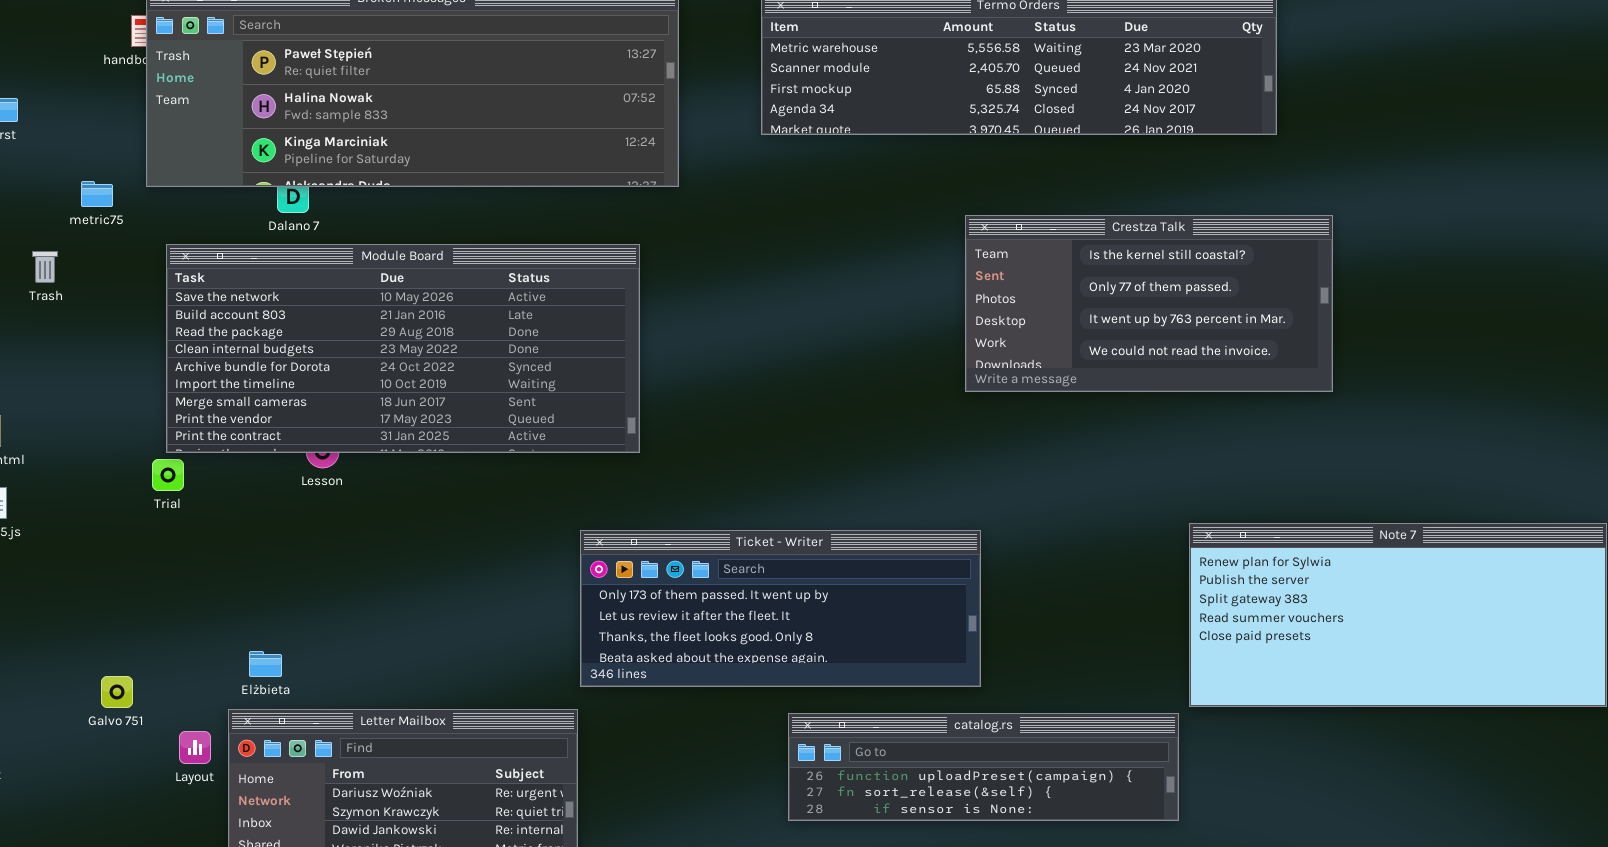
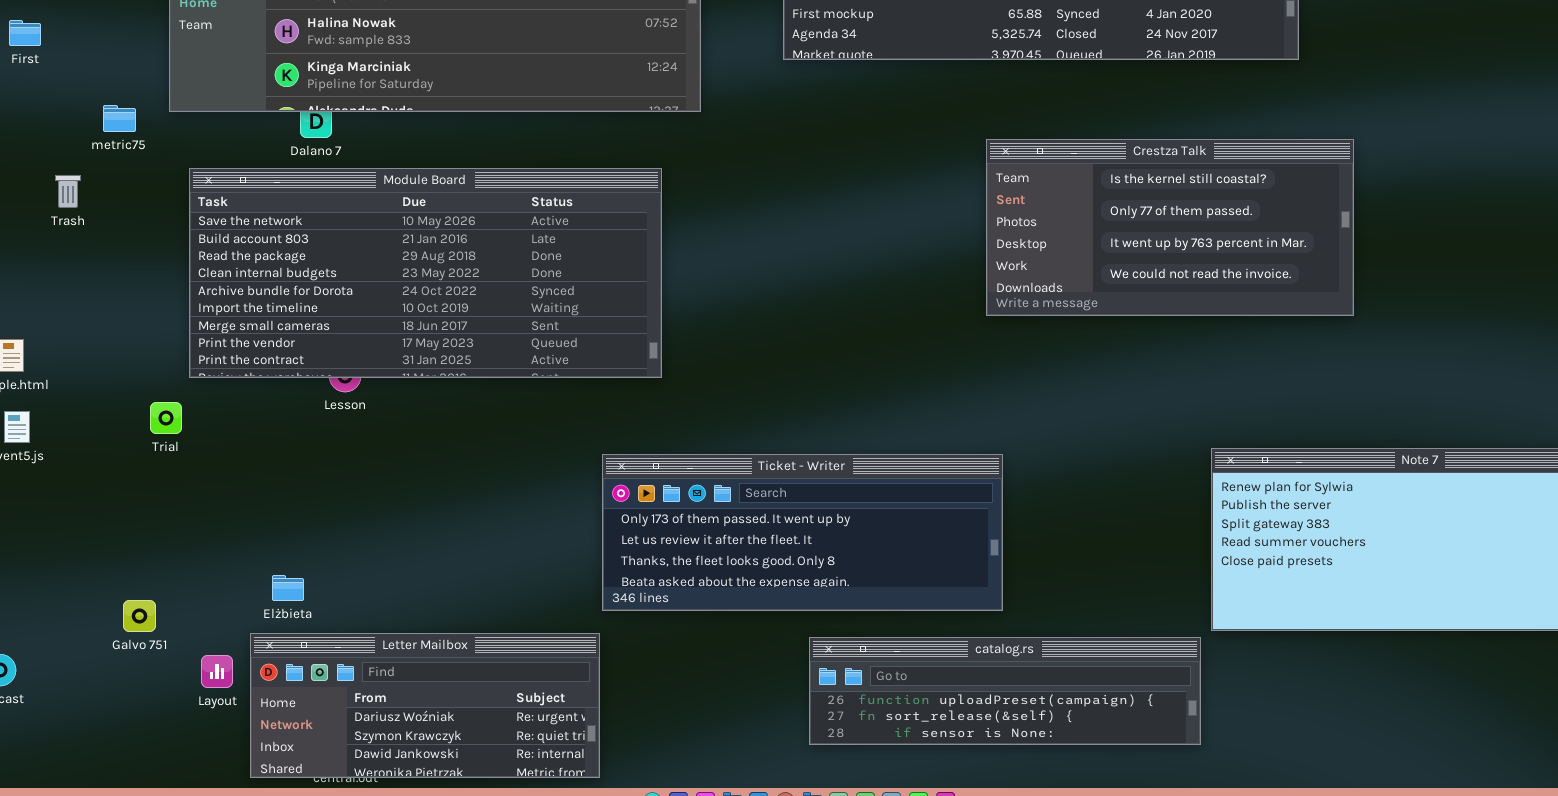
Trial: [152,459,184,491] -> [150,402,182,434], moved

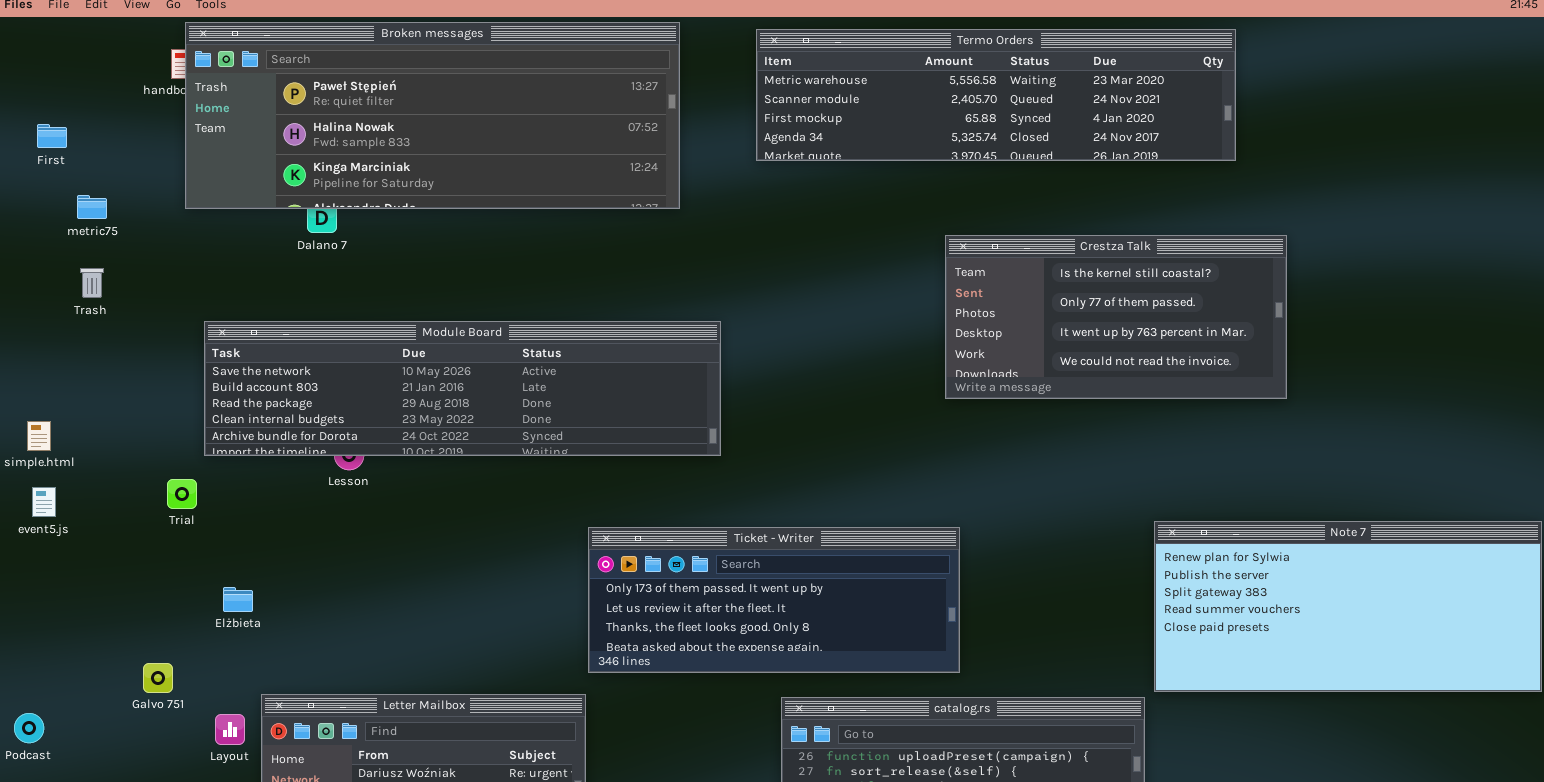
metric75: [103,105,136,132] -> [77,195,107,219], moved
Module Board: [189,168,662,378] -> [204,321,721,456], resized
Elżbieta: [272,575,304,601] -> [223,587,253,612], moved

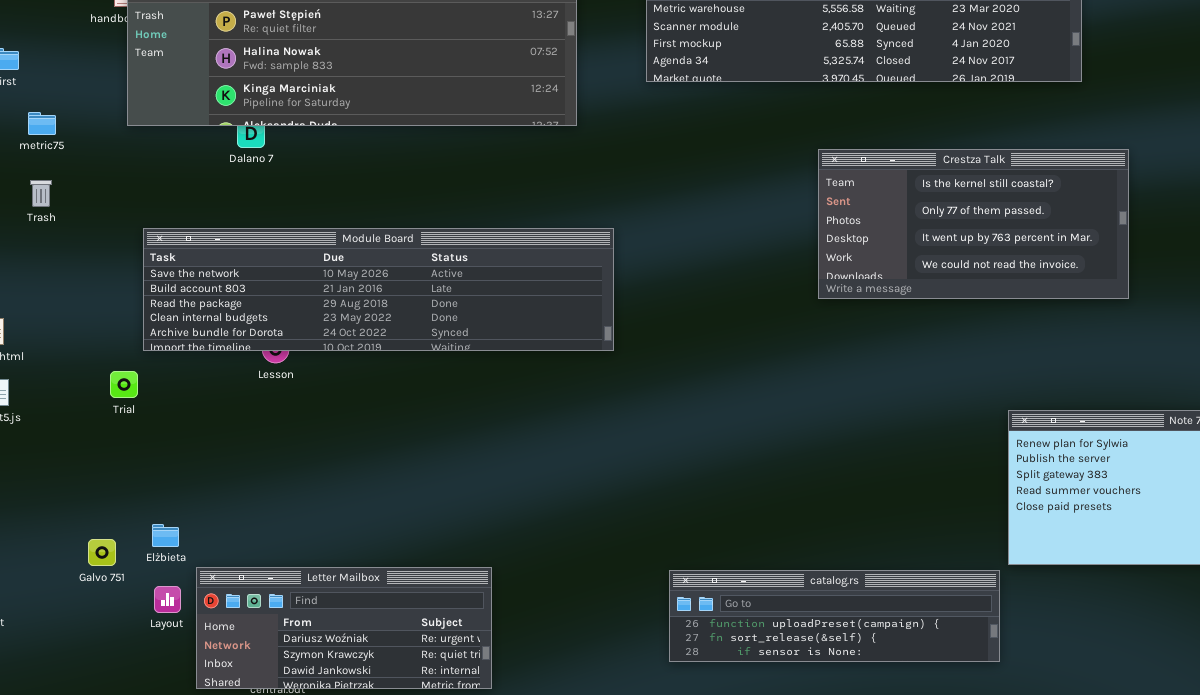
Ticket - Writer: [588,527,960,673] -> none, closed
Elżbieta: [223,587,253,612] -> [152,524,179,547], moved

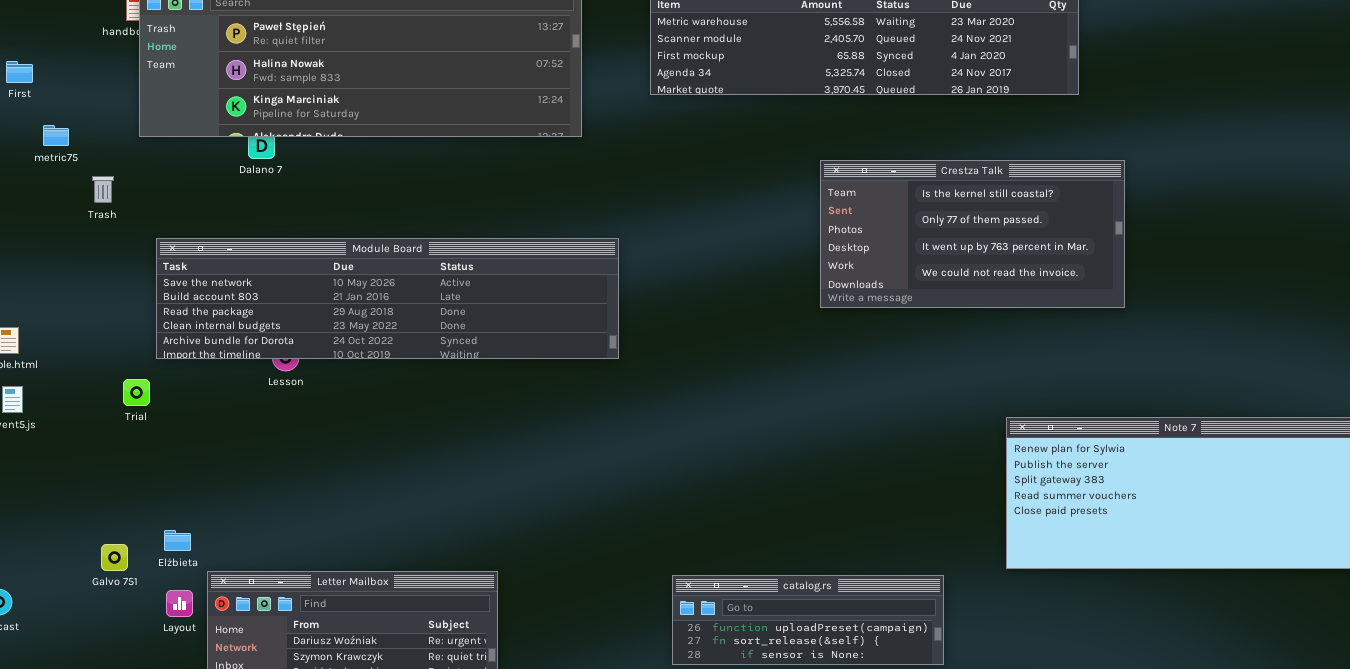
Trash: [30,180,52,207] -> [92,176,114,203], moved
catalog.rs: [669,570,1000,662] -> [672,575,944,665], resized

